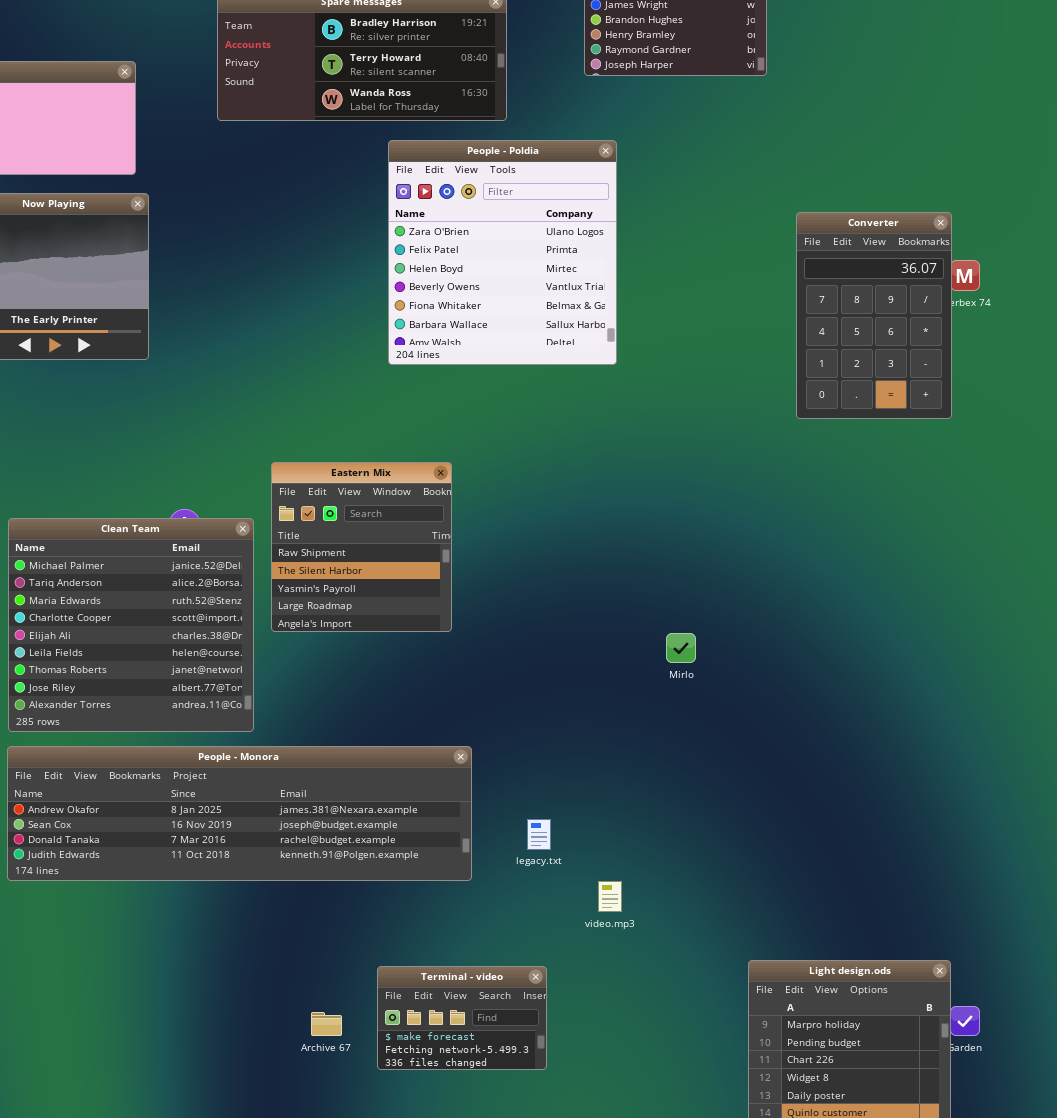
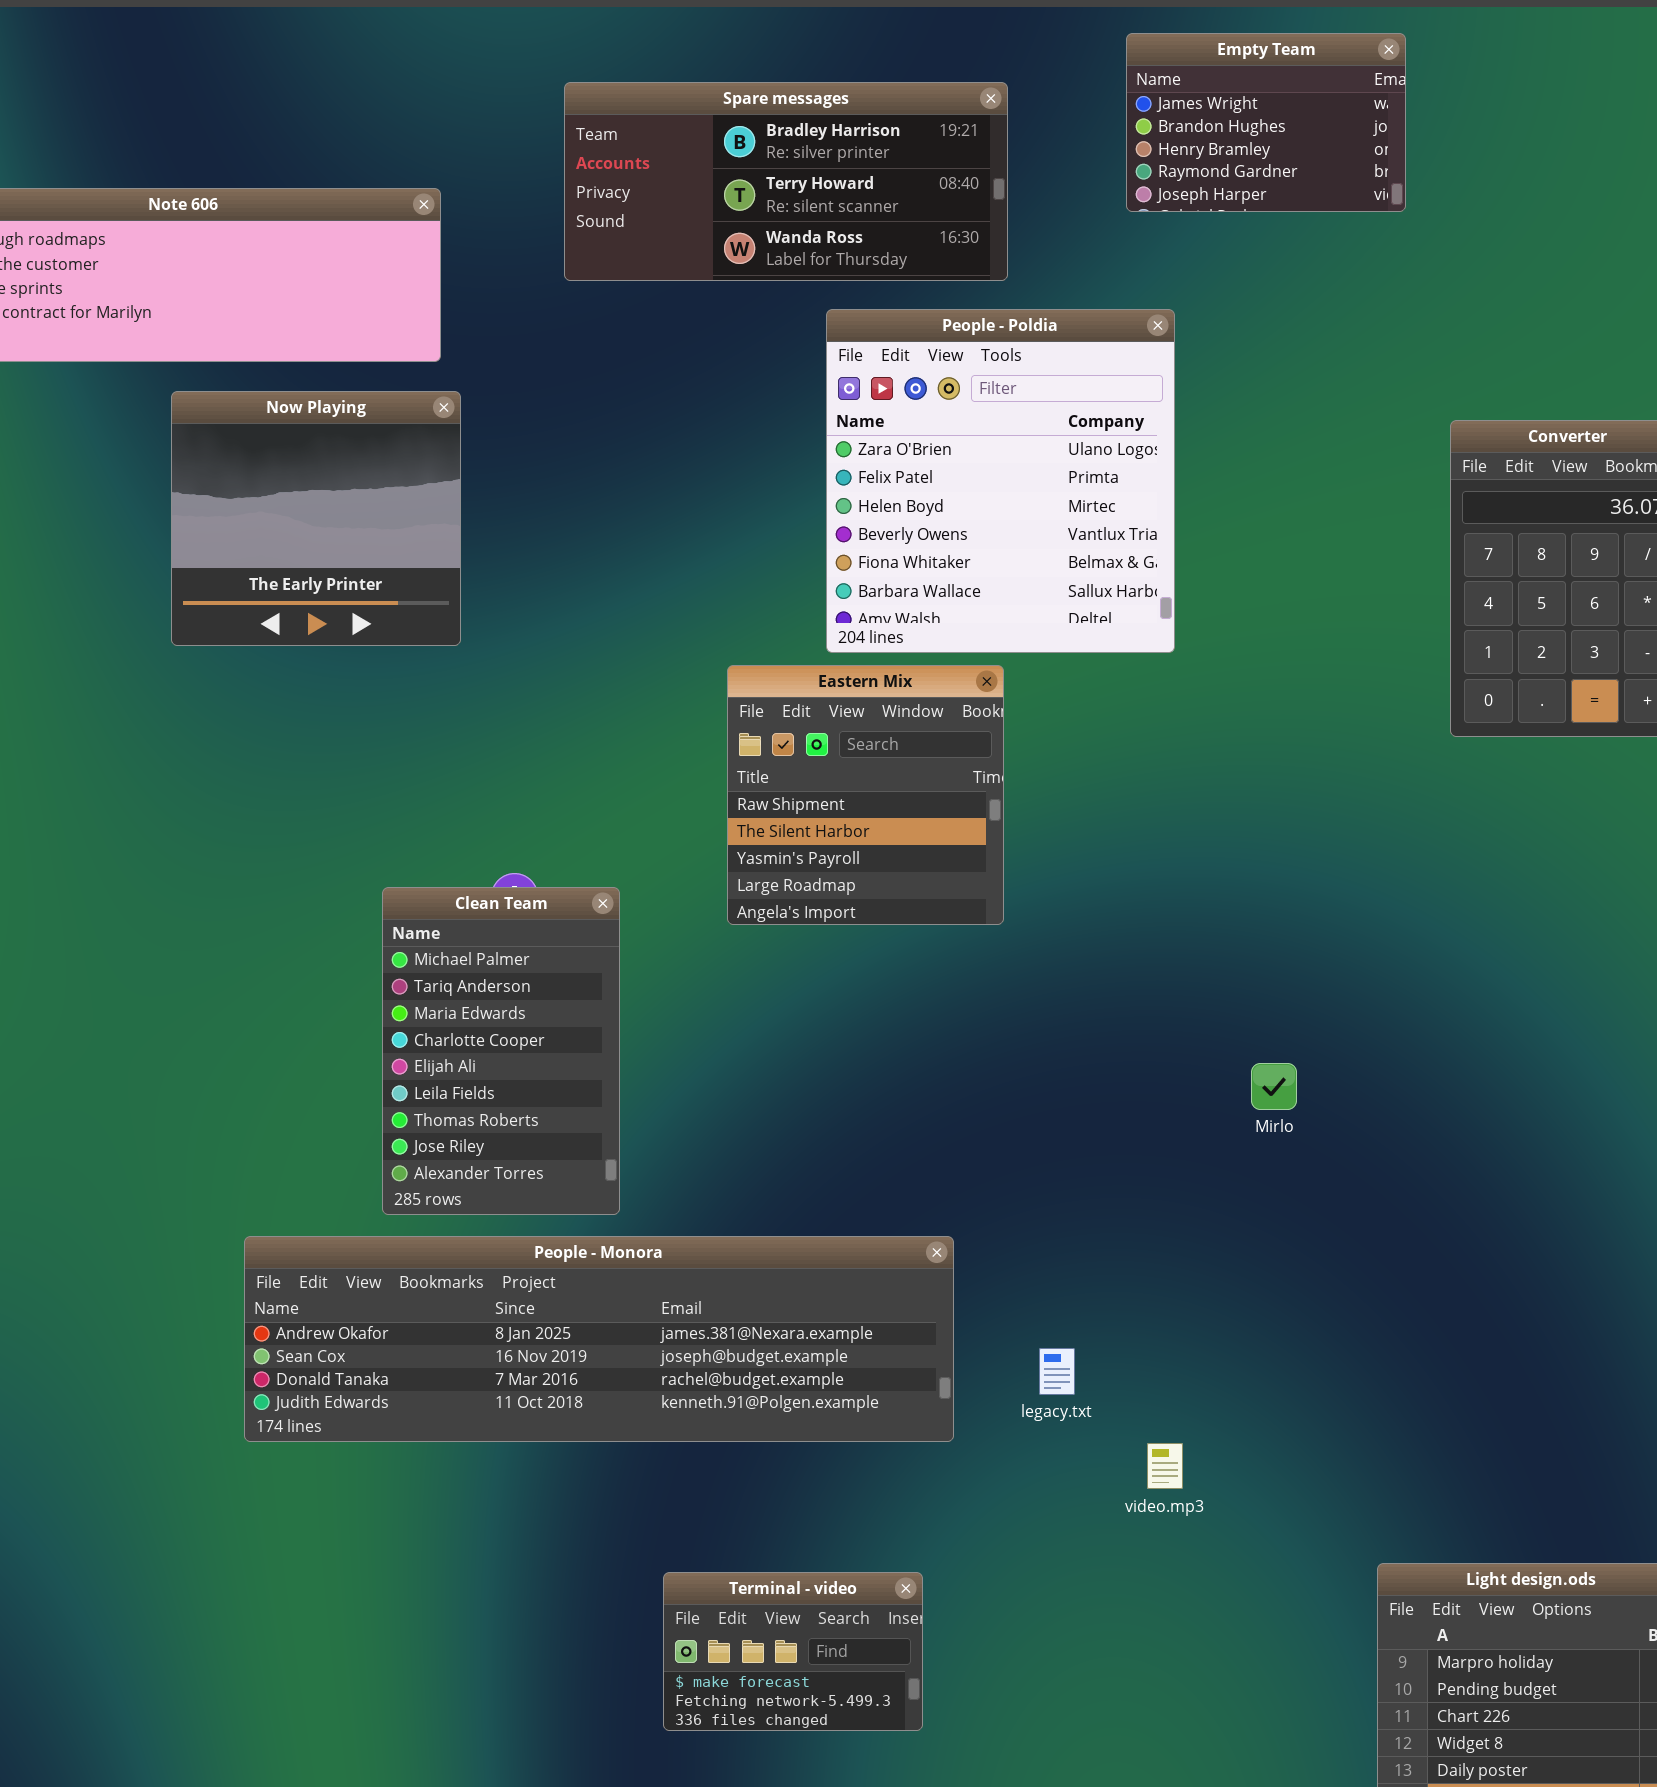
Eastern Mix: [271,462,452,632] -> [727,665,1004,925], moved
Clean Team: [8,518,254,732] -> [382,887,620,1215], resized
Terminal - video: [377,966,547,1070] -> [663,1572,923,1731], moved

